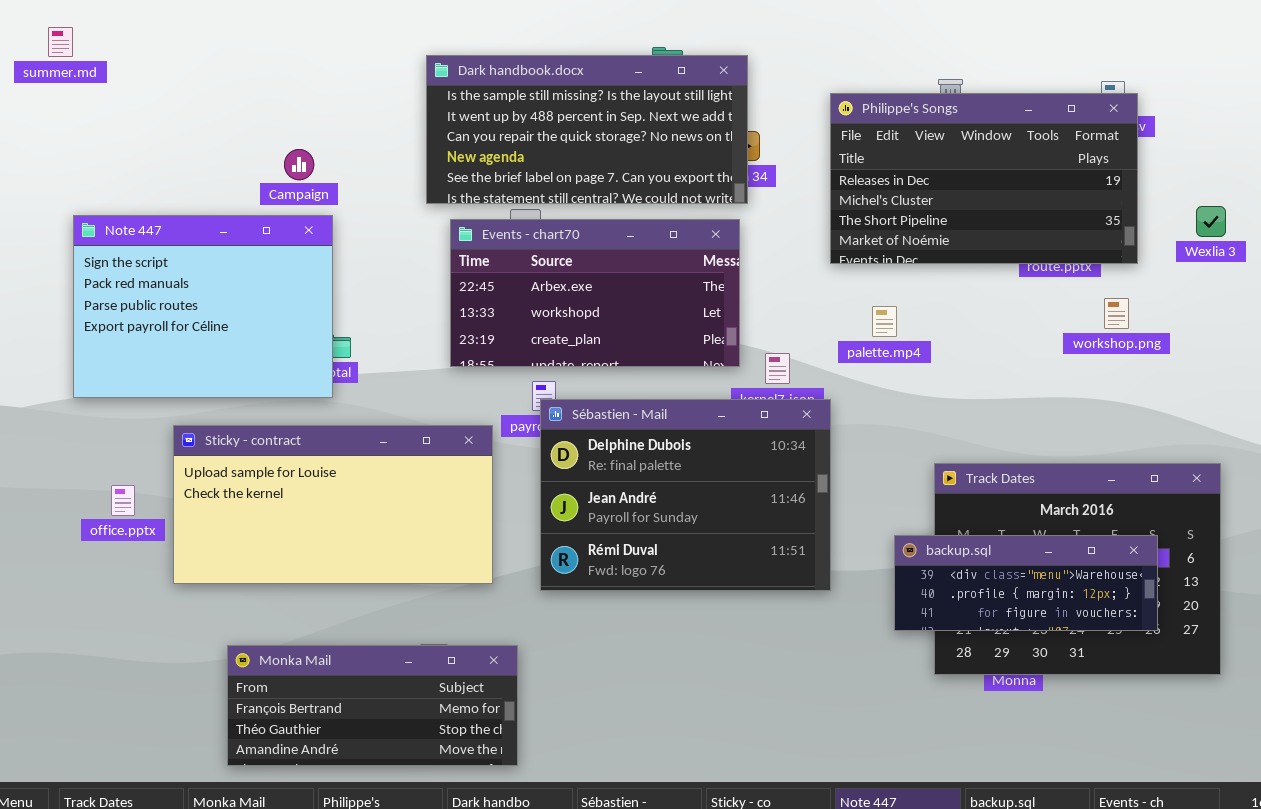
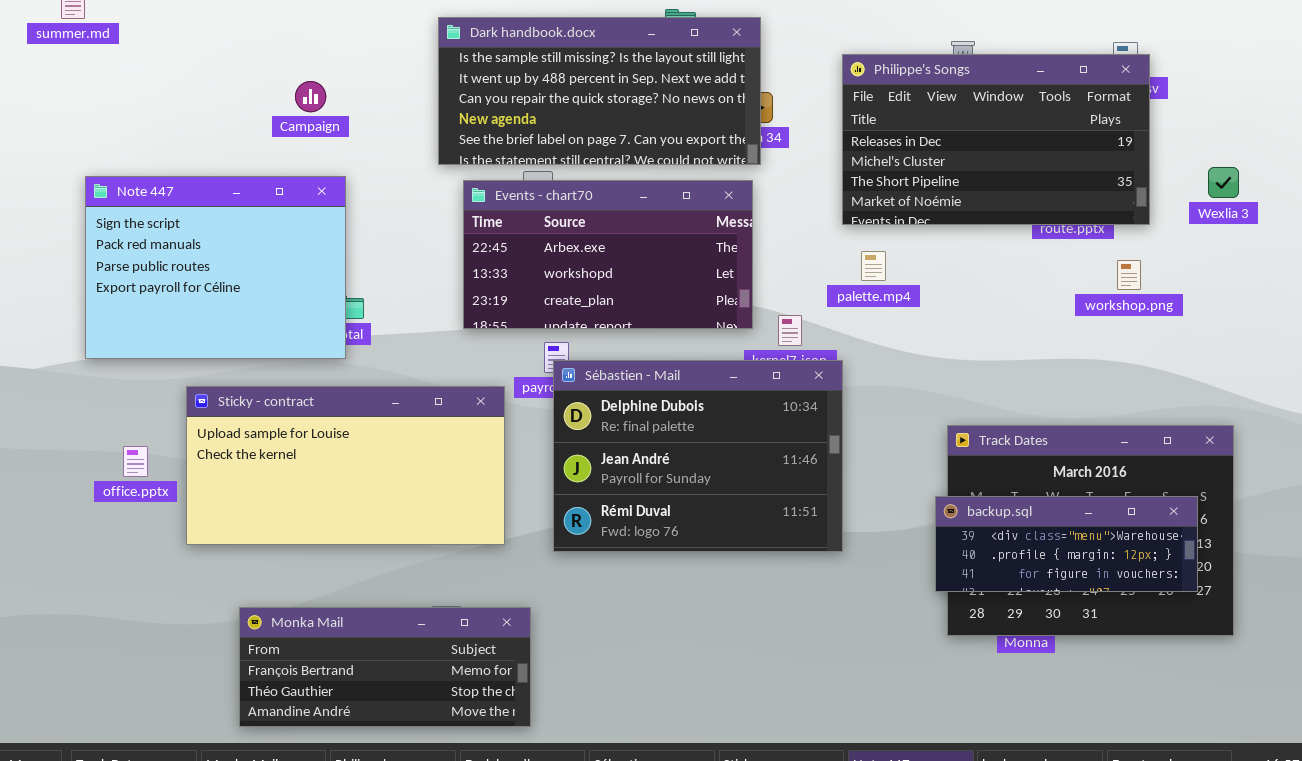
Campaign: [284,149,314,180] -> [295,81,326,112], moved
palette.mp4: [872,306,897,337] -> [861,251,886,281], moved
backup.sql: [894,535,1158,631] -> [935,496,1198,592], moved

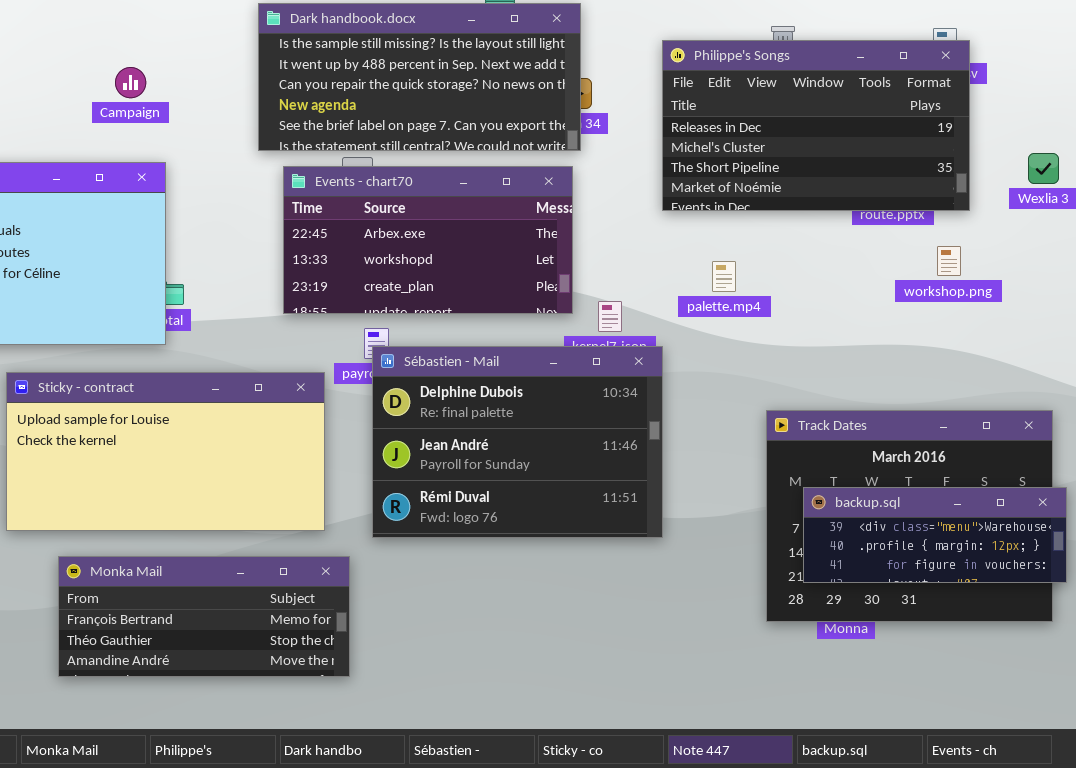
palette.mp4: [861,251,886,281] -> [712,261,736,292], moved
backup.sql: [935,496,1198,592] -> [803,487,1067,583], moved
Monka Mail: [239,607,531,727] -> [58,556,350,677], moved

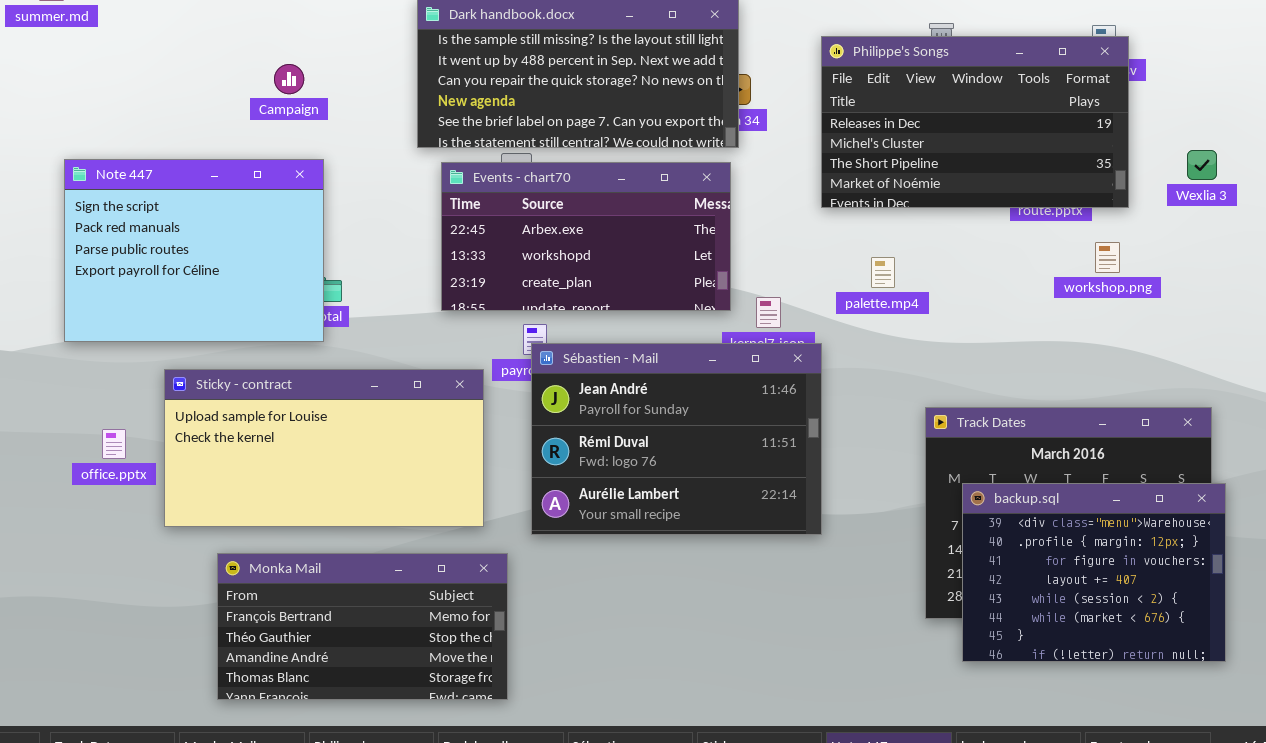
Sébastien - Mail: [372,346,663,538] -> [531,343,822,535], scrolled down 1 row
backup.sql: [803,487,1067,583] -> [962,483,1226,662], resized
Monka Mail: [58,556,350,677] -> [217,553,508,700], resized

